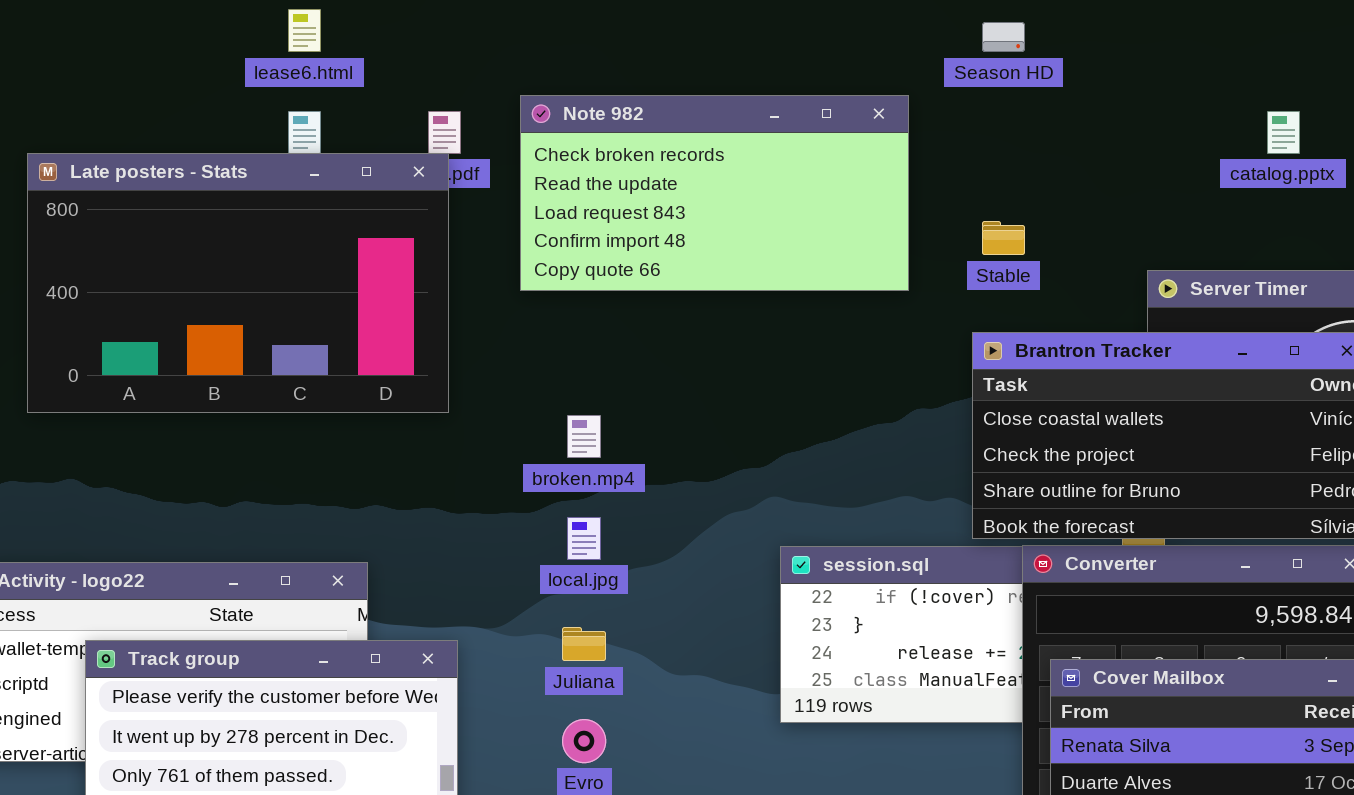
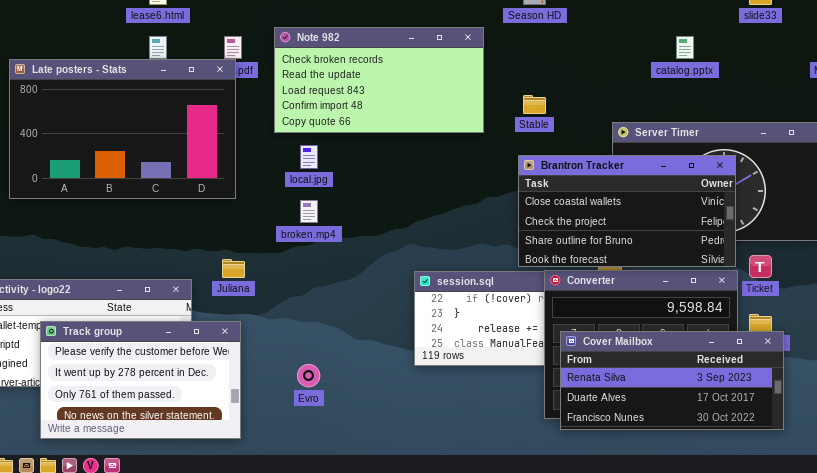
local.jpg: [567,517,601,560] -> [300,145,318,169], moved
Juliana: [562,627,606,661] -> [222,259,245,278], moved

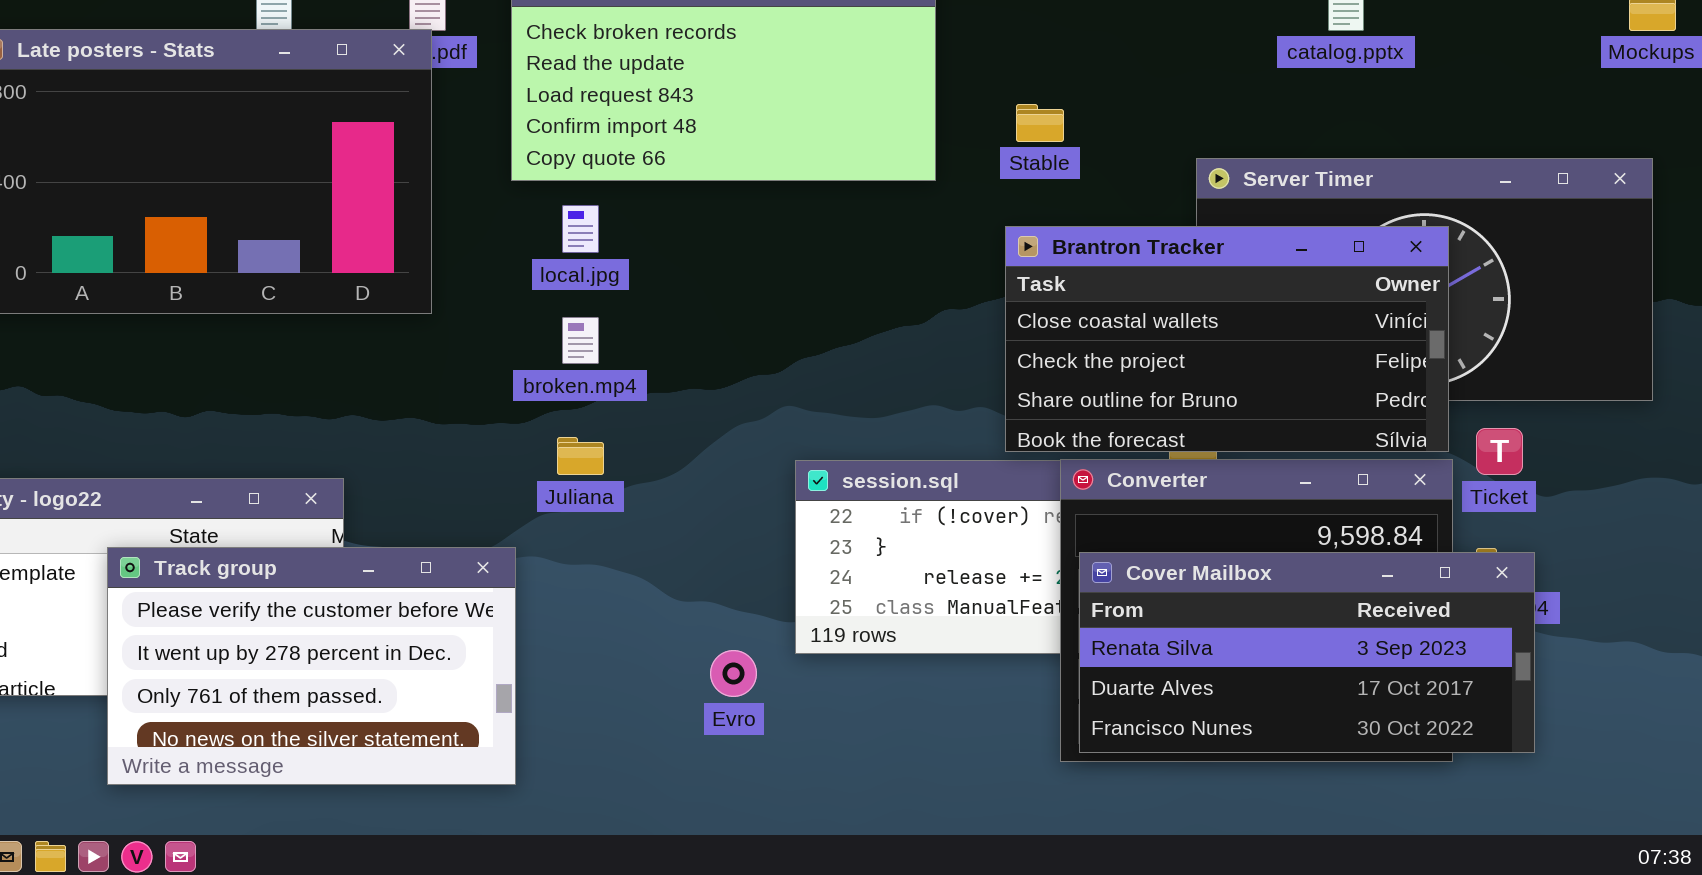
Juliana: [222,259,245,278] -> [557,437,604,475], moved
Track group: [40,321,241,439] -> [107,547,516,785], moved
Cover Mailbox: [560,331,784,430] -> [1079,552,1535,753], moved
Evro: [297,364,320,387] -> [710,650,757,697], moved

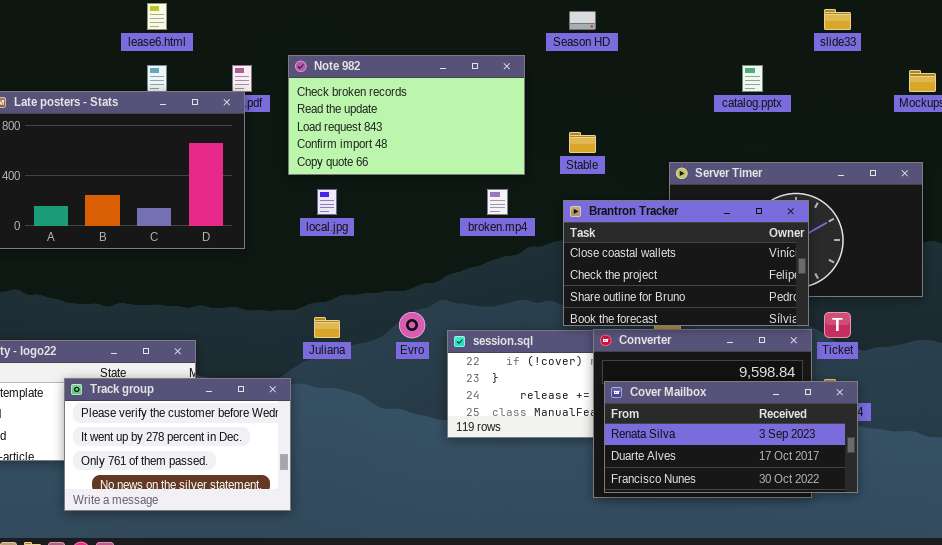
broken.mp4: [562,317,599,364] -> [487,189,508,215], moved
Evro: [710,650,757,697] -> [399,312,425,338], moved

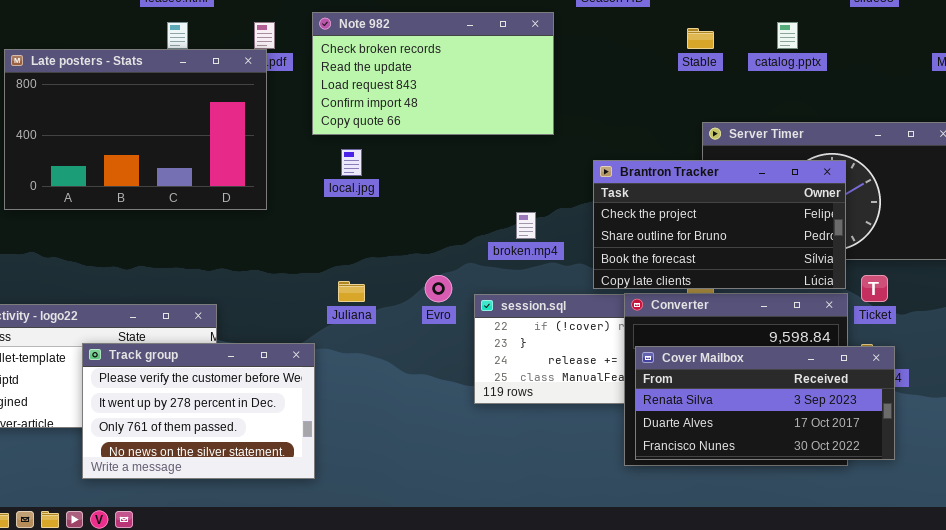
Stable: [569,132,596,153] -> [687,28,714,49], moved
broken.mp4: [487,189,508,215] -> [516,212,536,239], moved
Brantron Tracker: [563,200,809,326] -> [593,160,846,289], scrolled down 1 row

